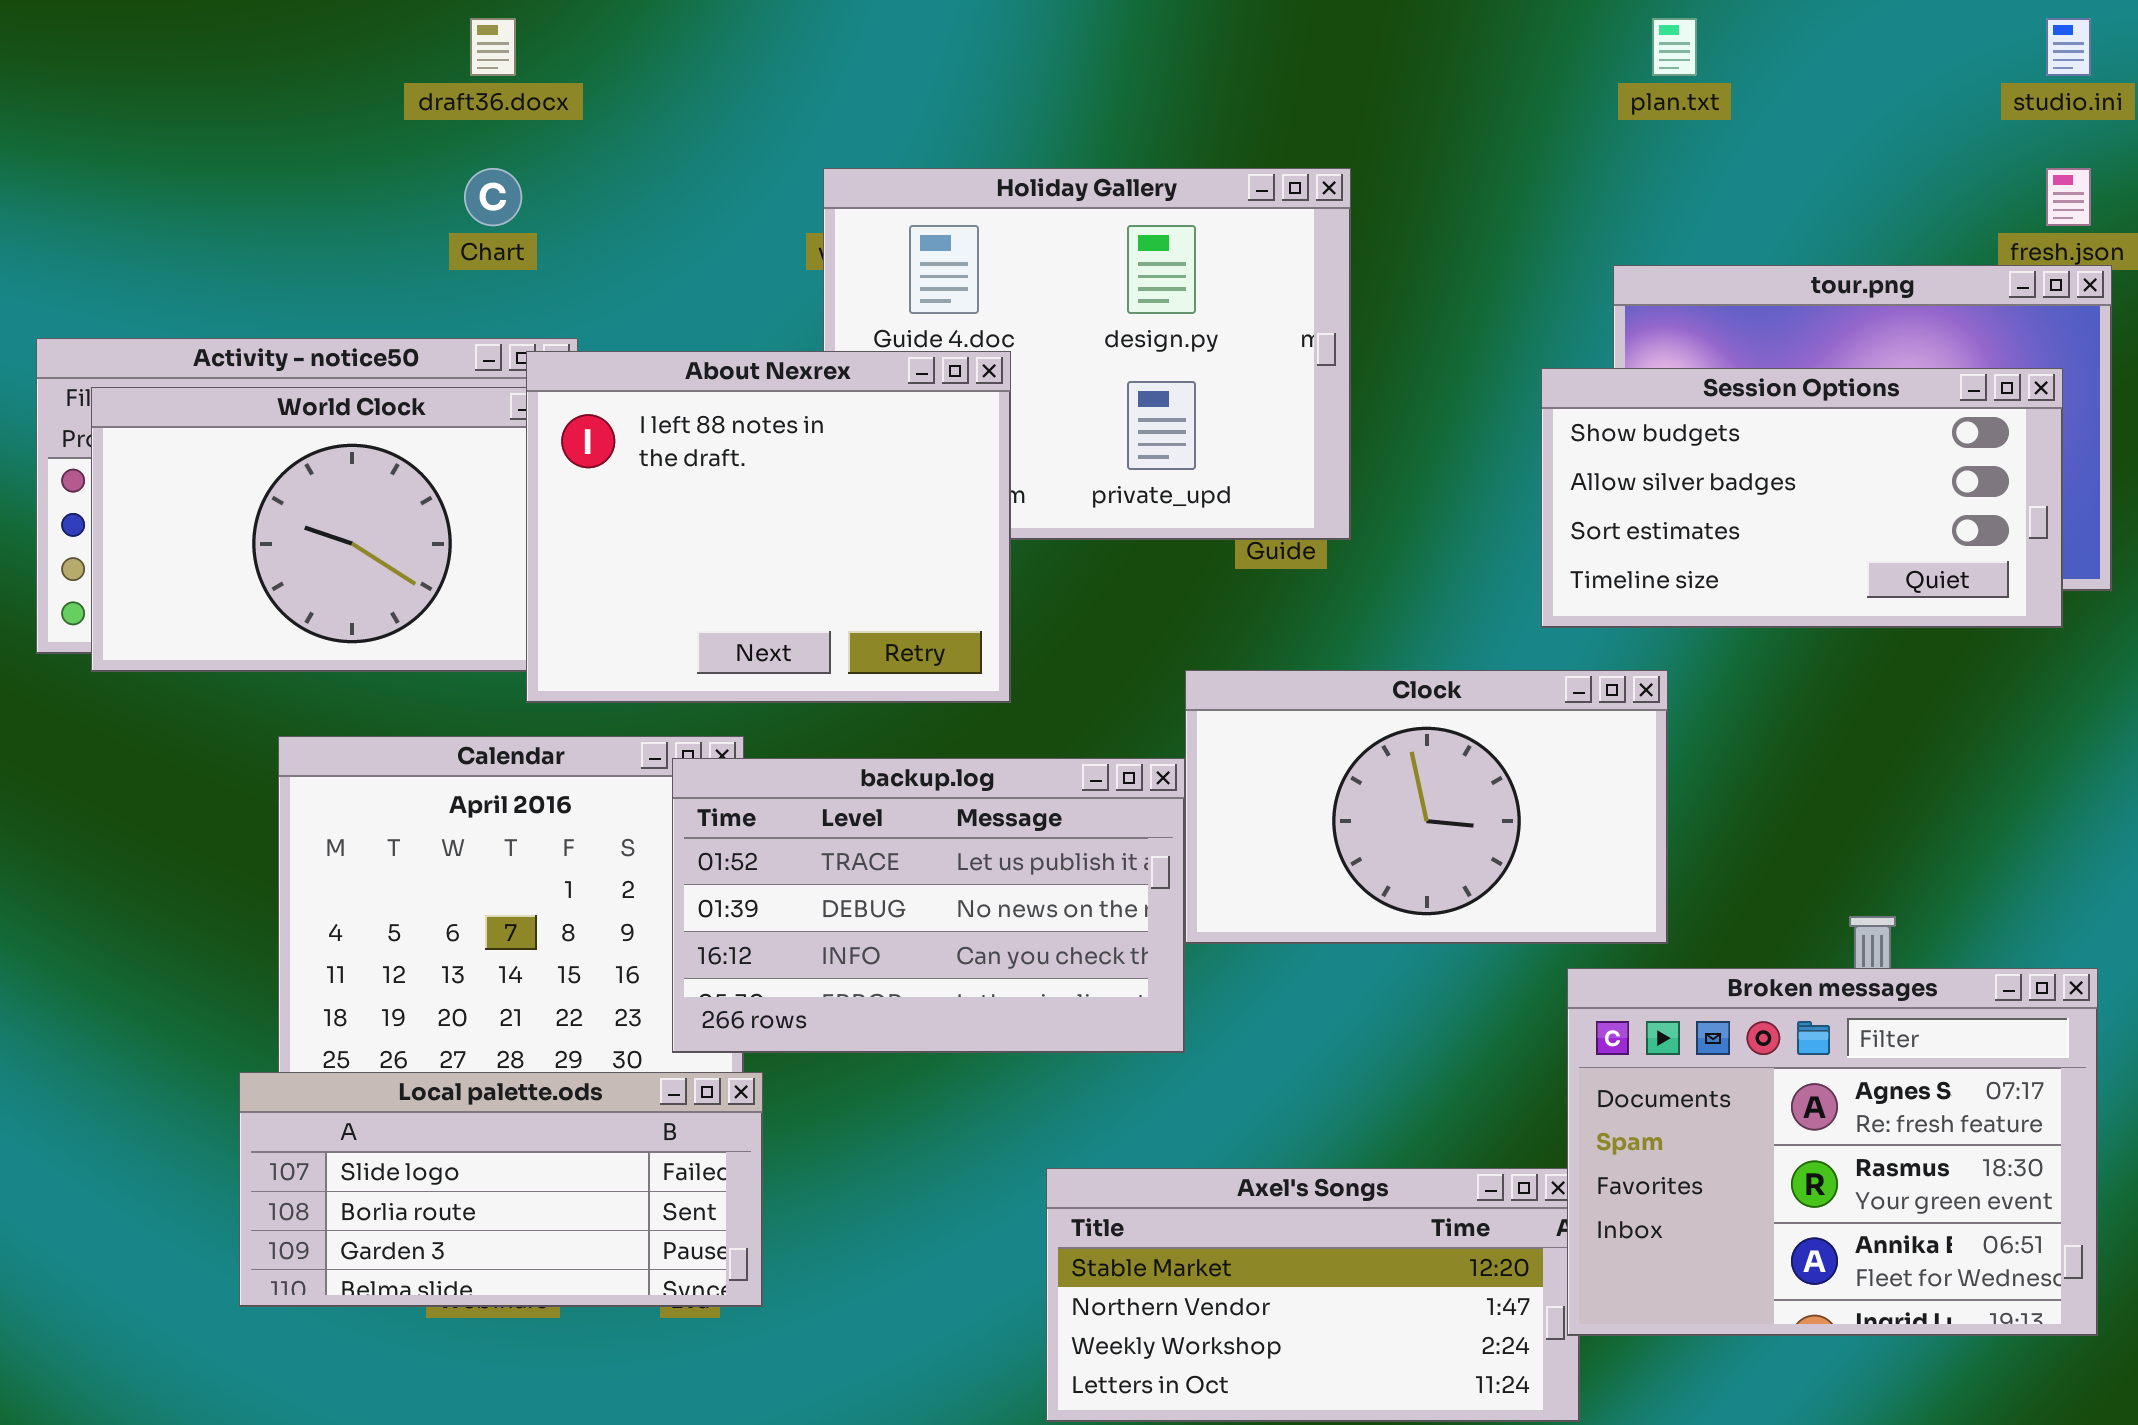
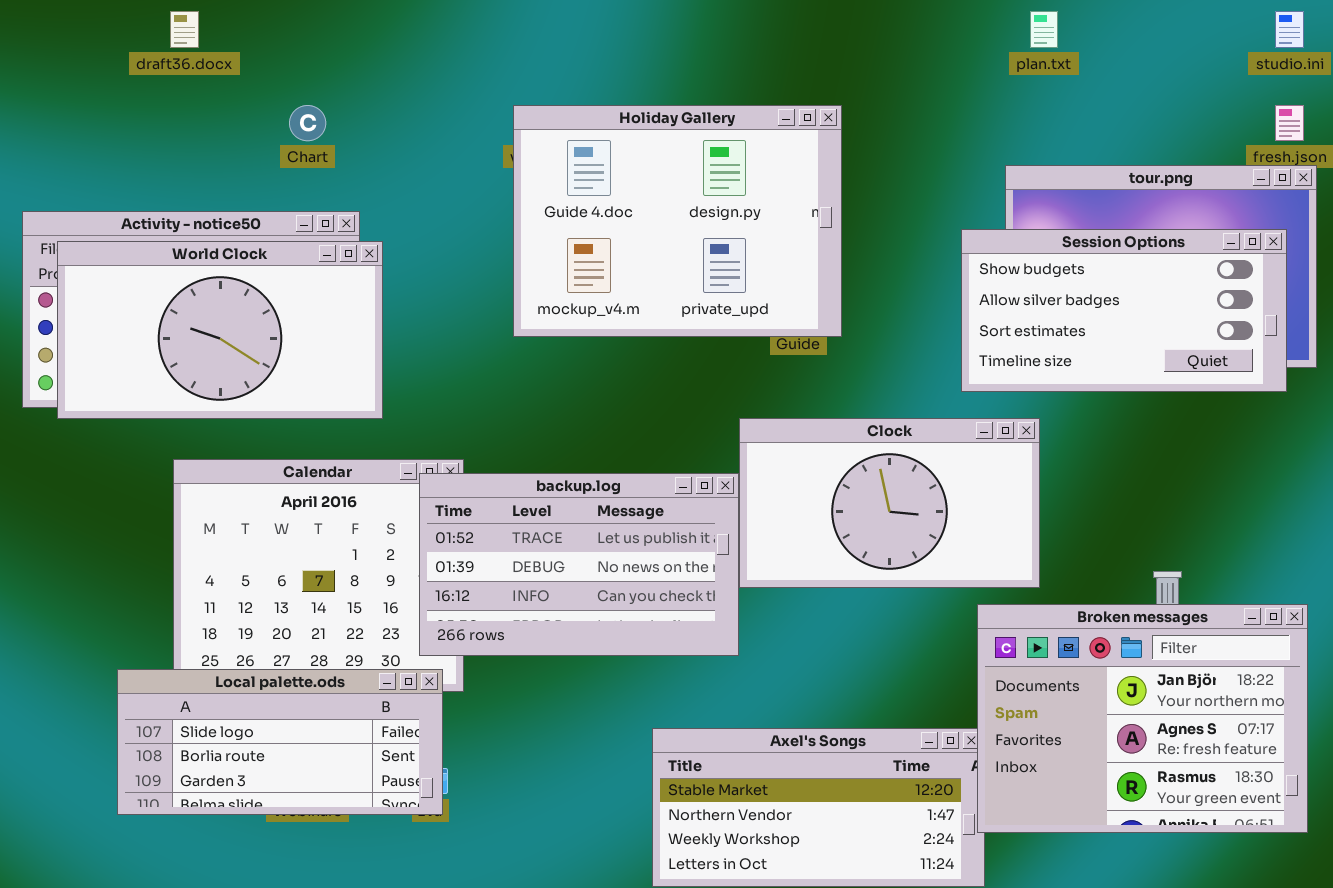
draft36.docx: [470,18,516,76] -> [170,11,199,48], moved
About Nexrex: [526,351,1011,703] -> none, closed
Broken messages: [1567,968,2098,1336] -> [977,604,1308,833], scrolled up 1 row
Local palette.ods: [239,1072,763,1307] -> [117,669,443,815], moved

